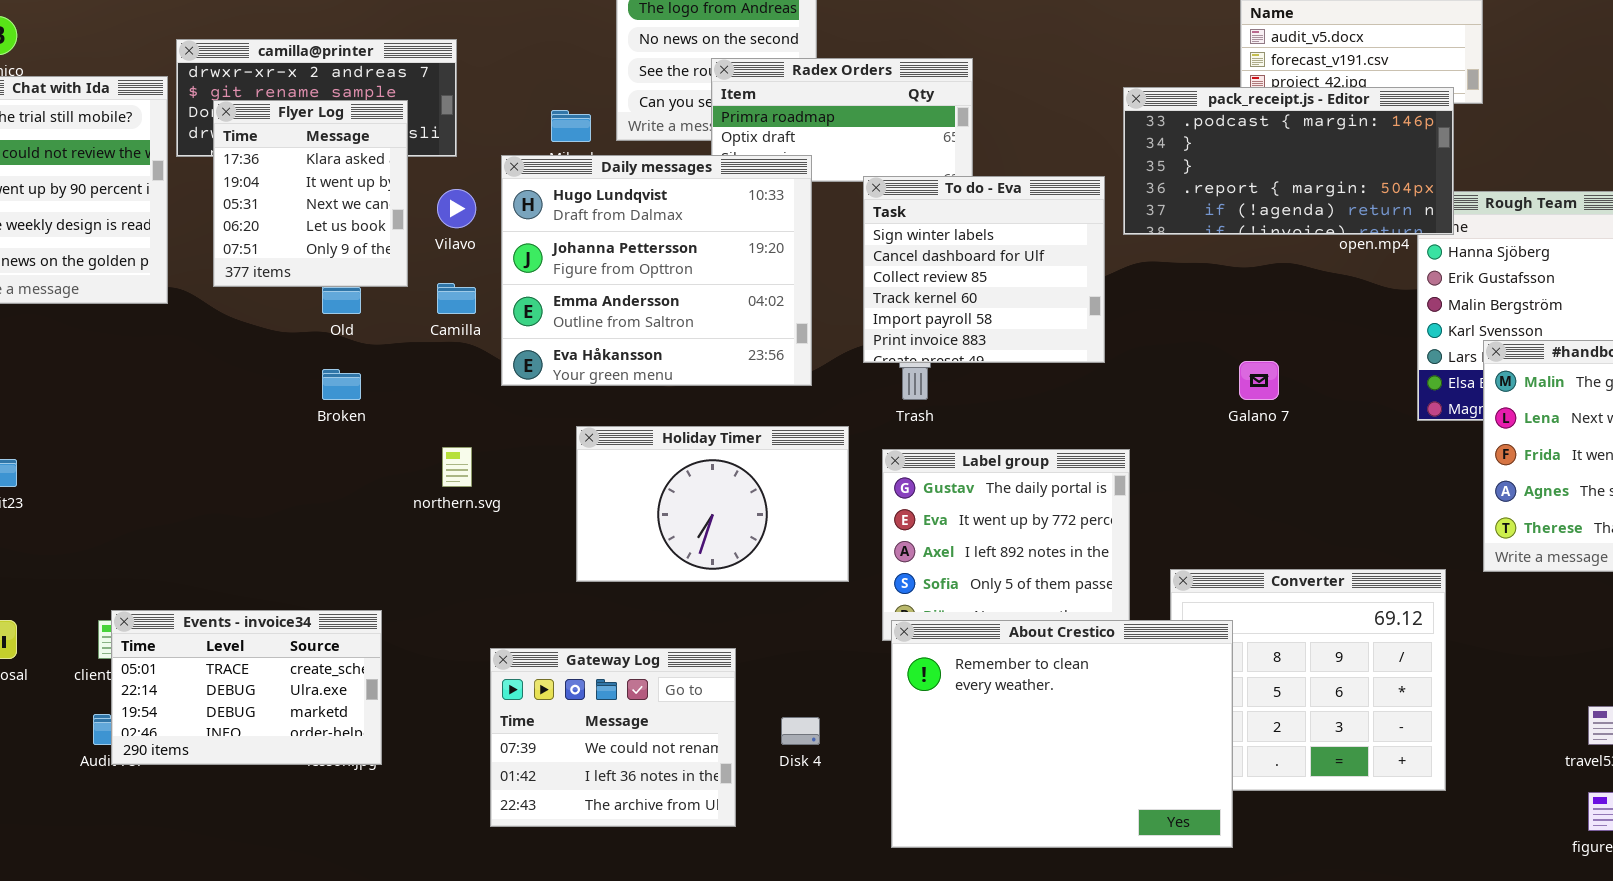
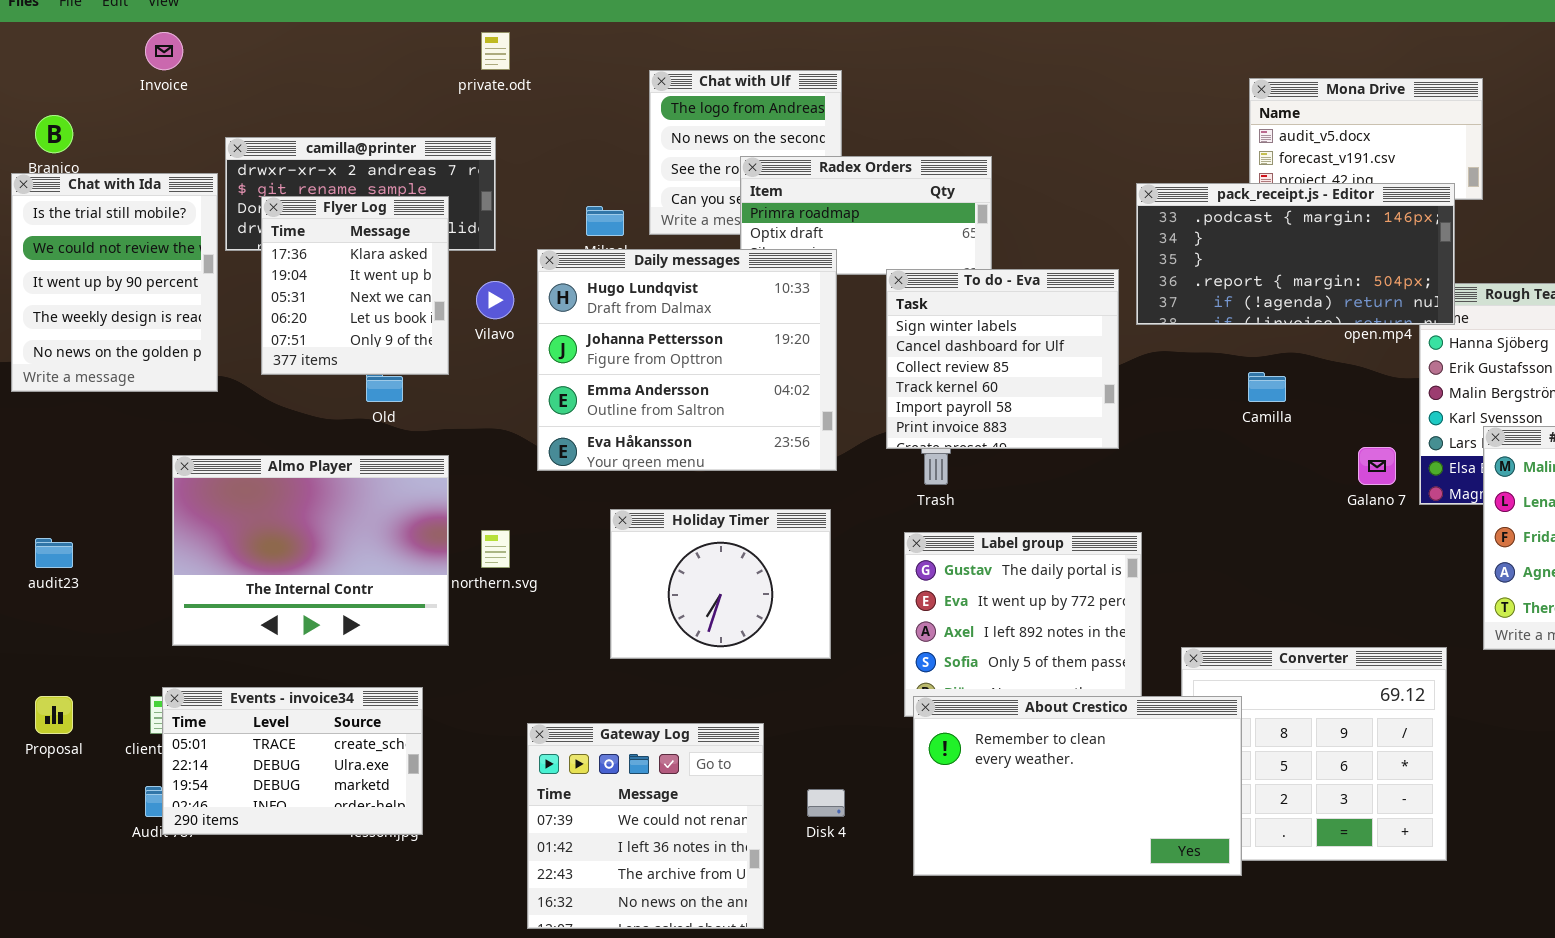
Camilla: [437,283,476,314] -> [1248,372,1286,402], moved
Galano 7: [1239,361,1279,400] -> [1358,447,1396,485], moved
Almo Player: none -> [172,455,449,646], opened
Holiday Timer: [576,426,849,582] -> [610,509,831,659], resized
About Crestico: [891,620,1233,848] -> [913,696,1242,876], resized
Gateway Log: [490,648,736,827] -> [527,723,764,929], resized

